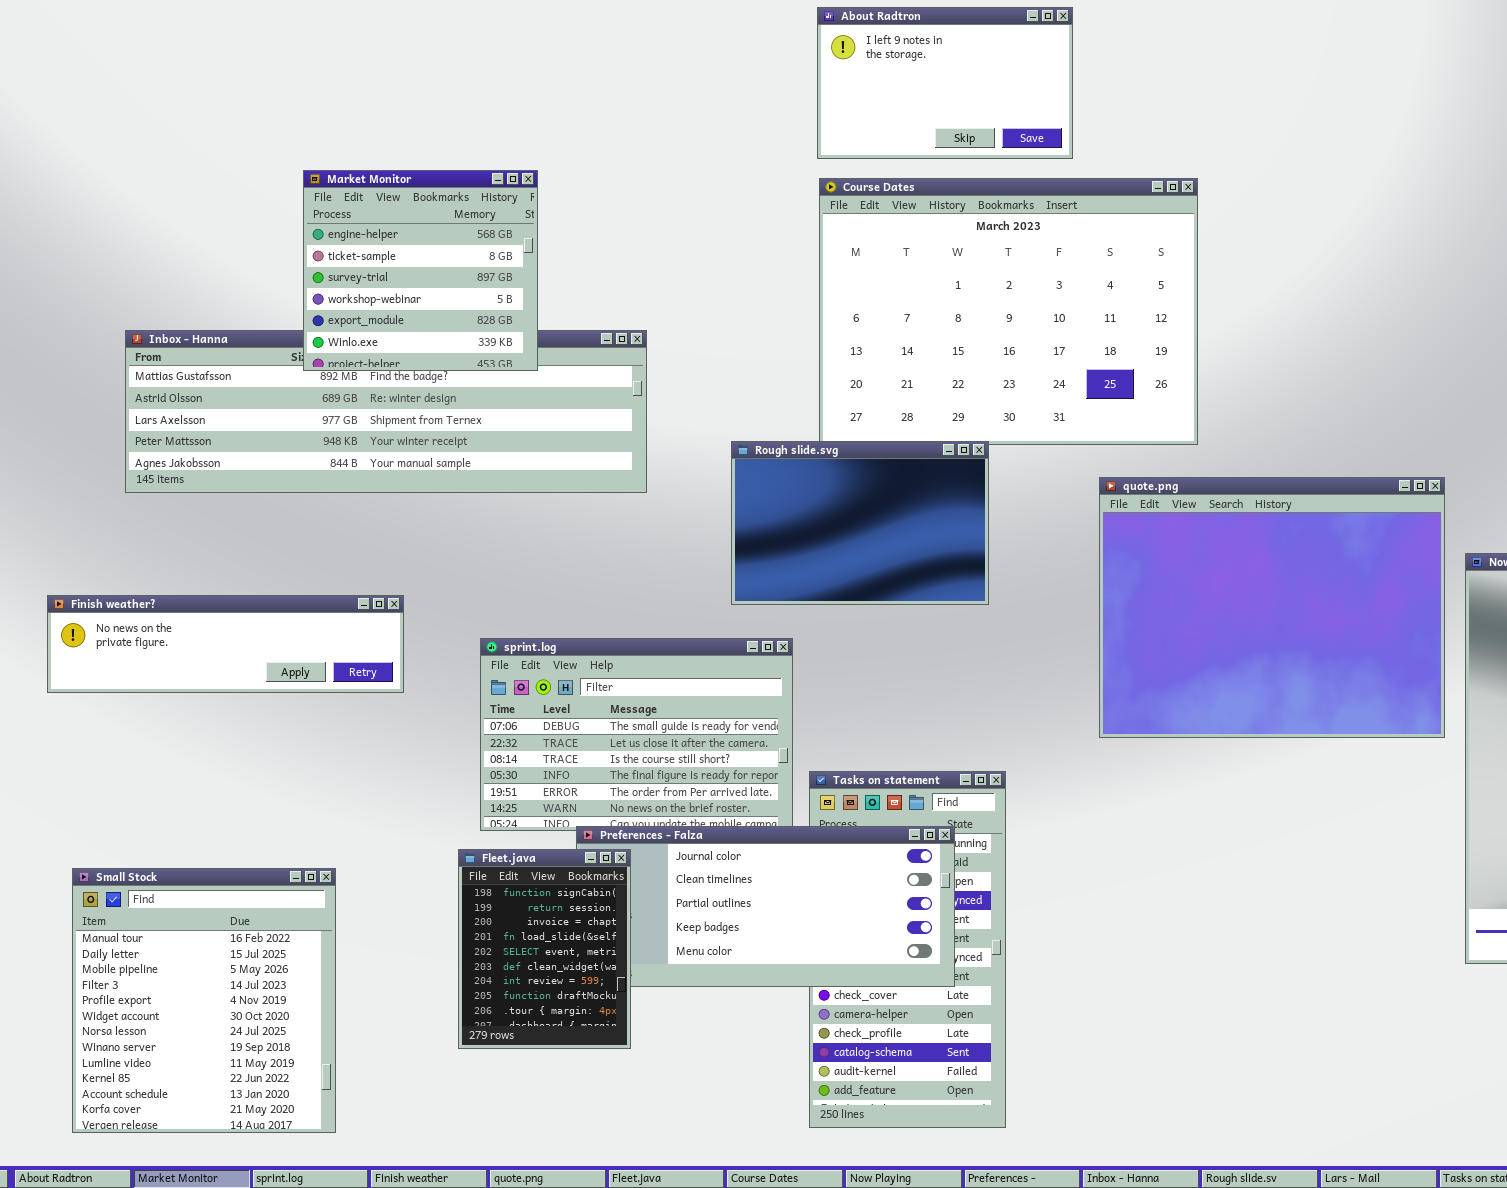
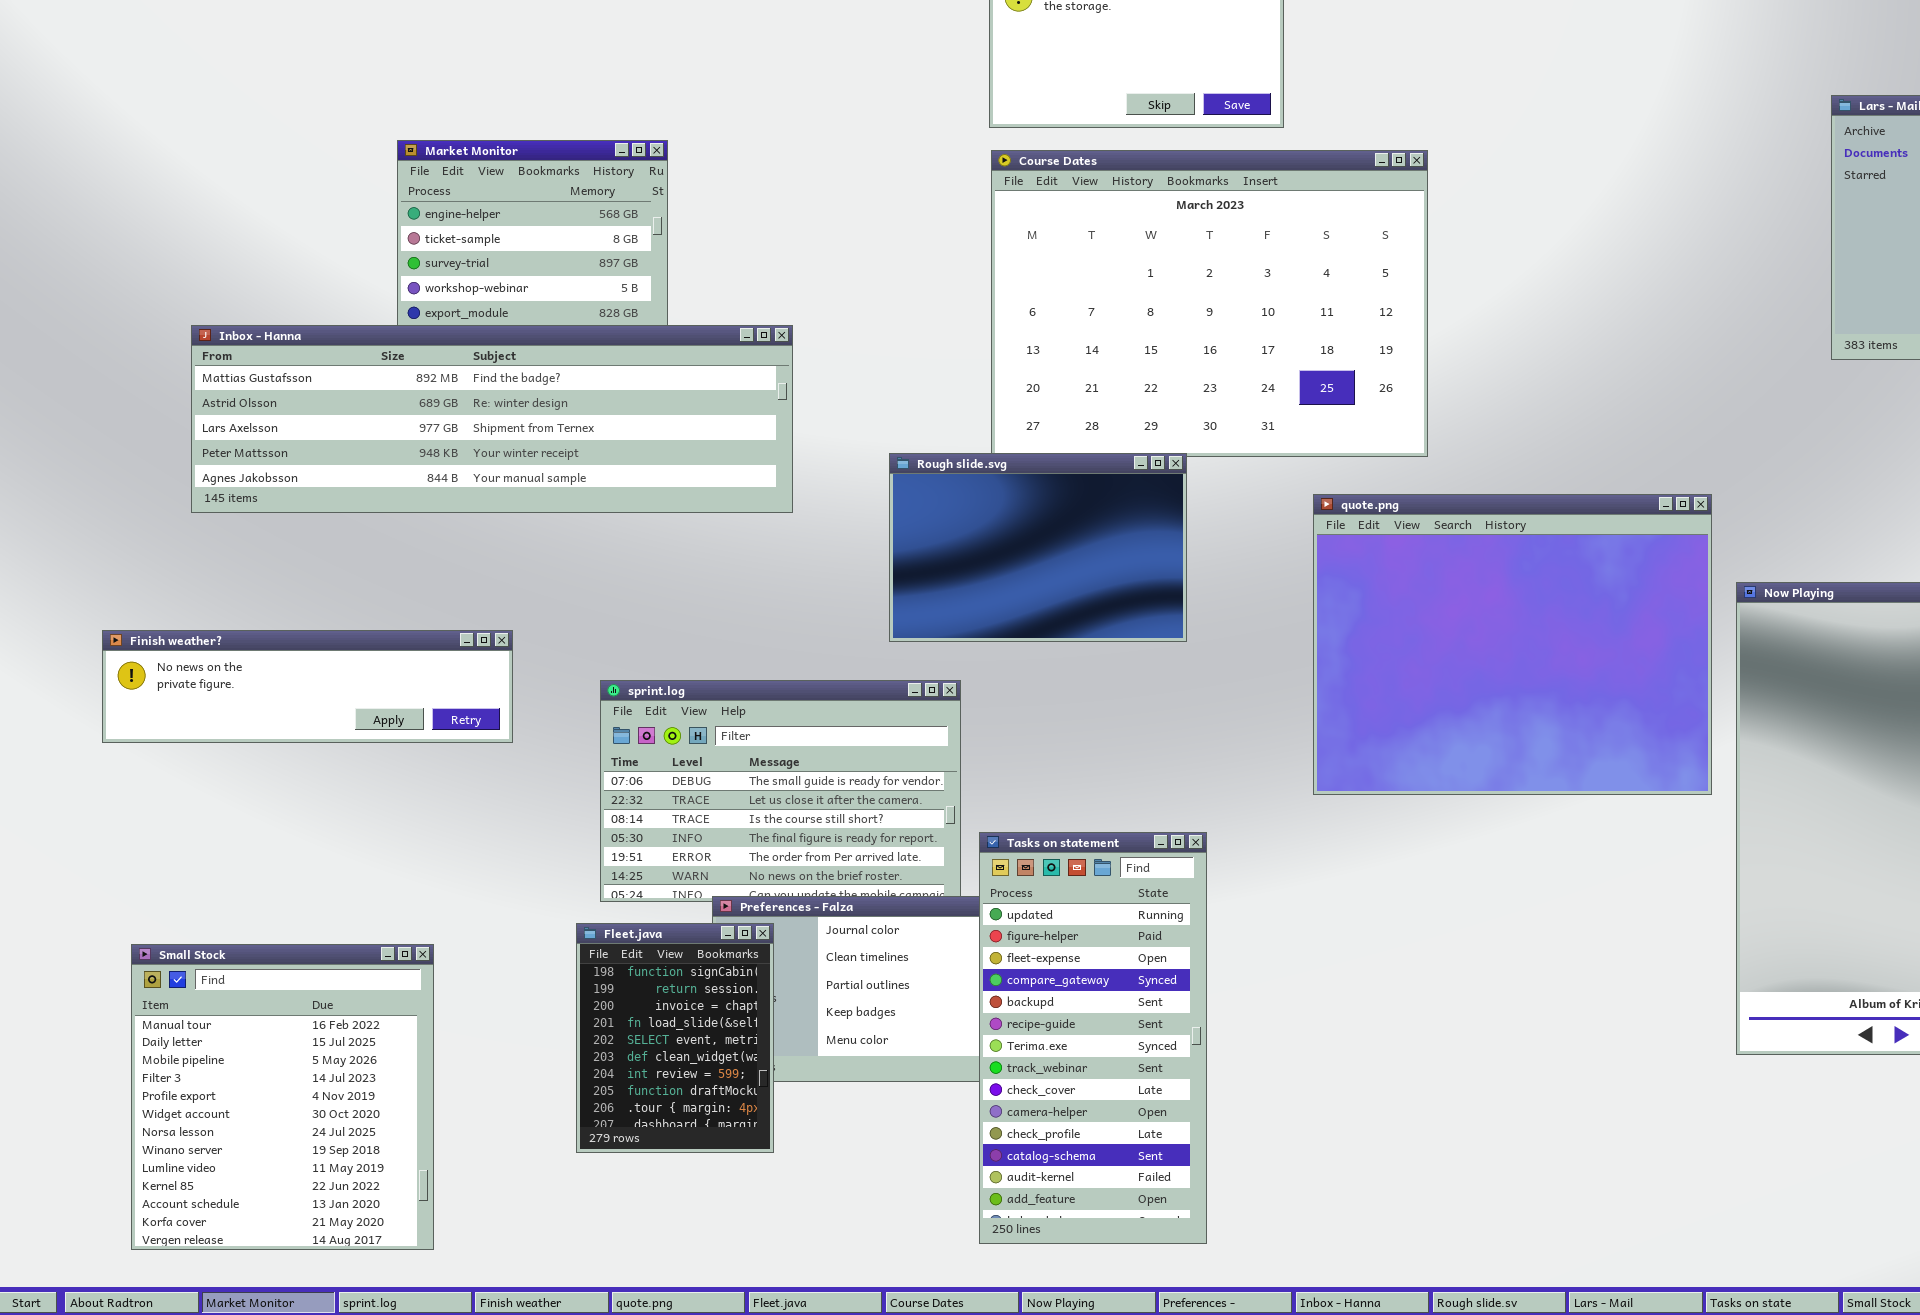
Inbox - Hanna: [125,330,647,493] -> [191,325,793,513], raised
Tasks on statement: [809,771,1006,1128] -> [979,832,1207,1244], raised

